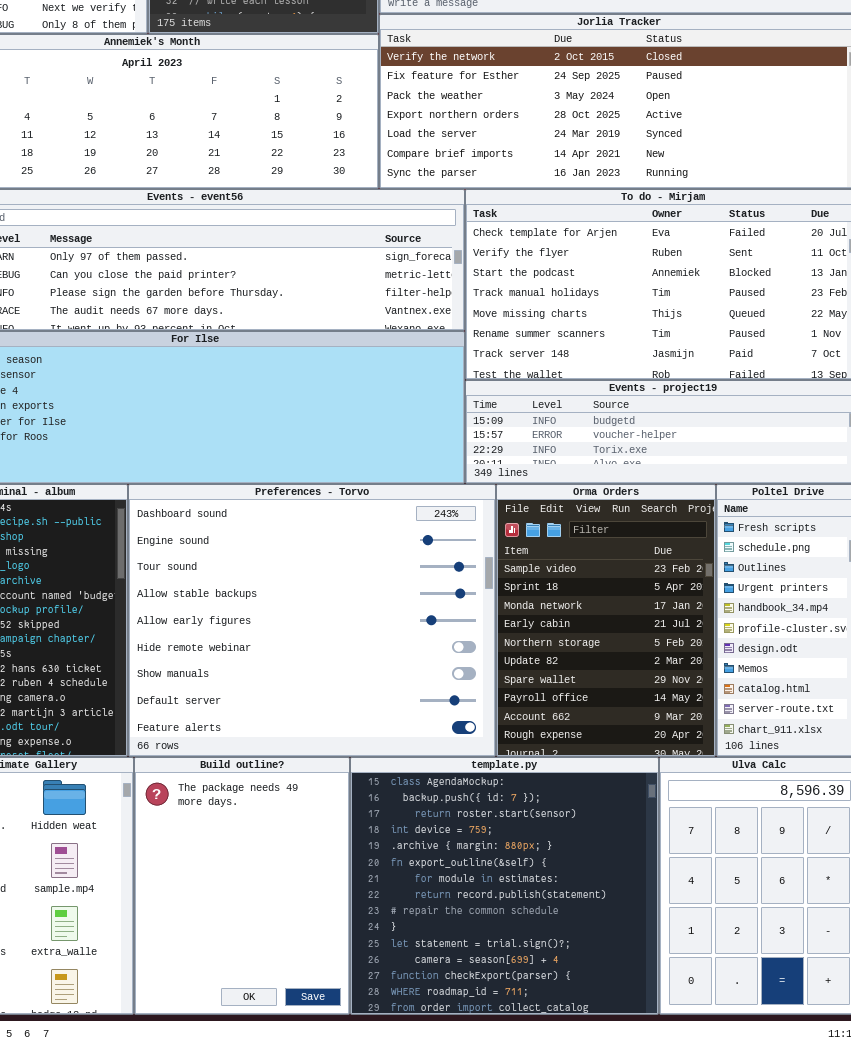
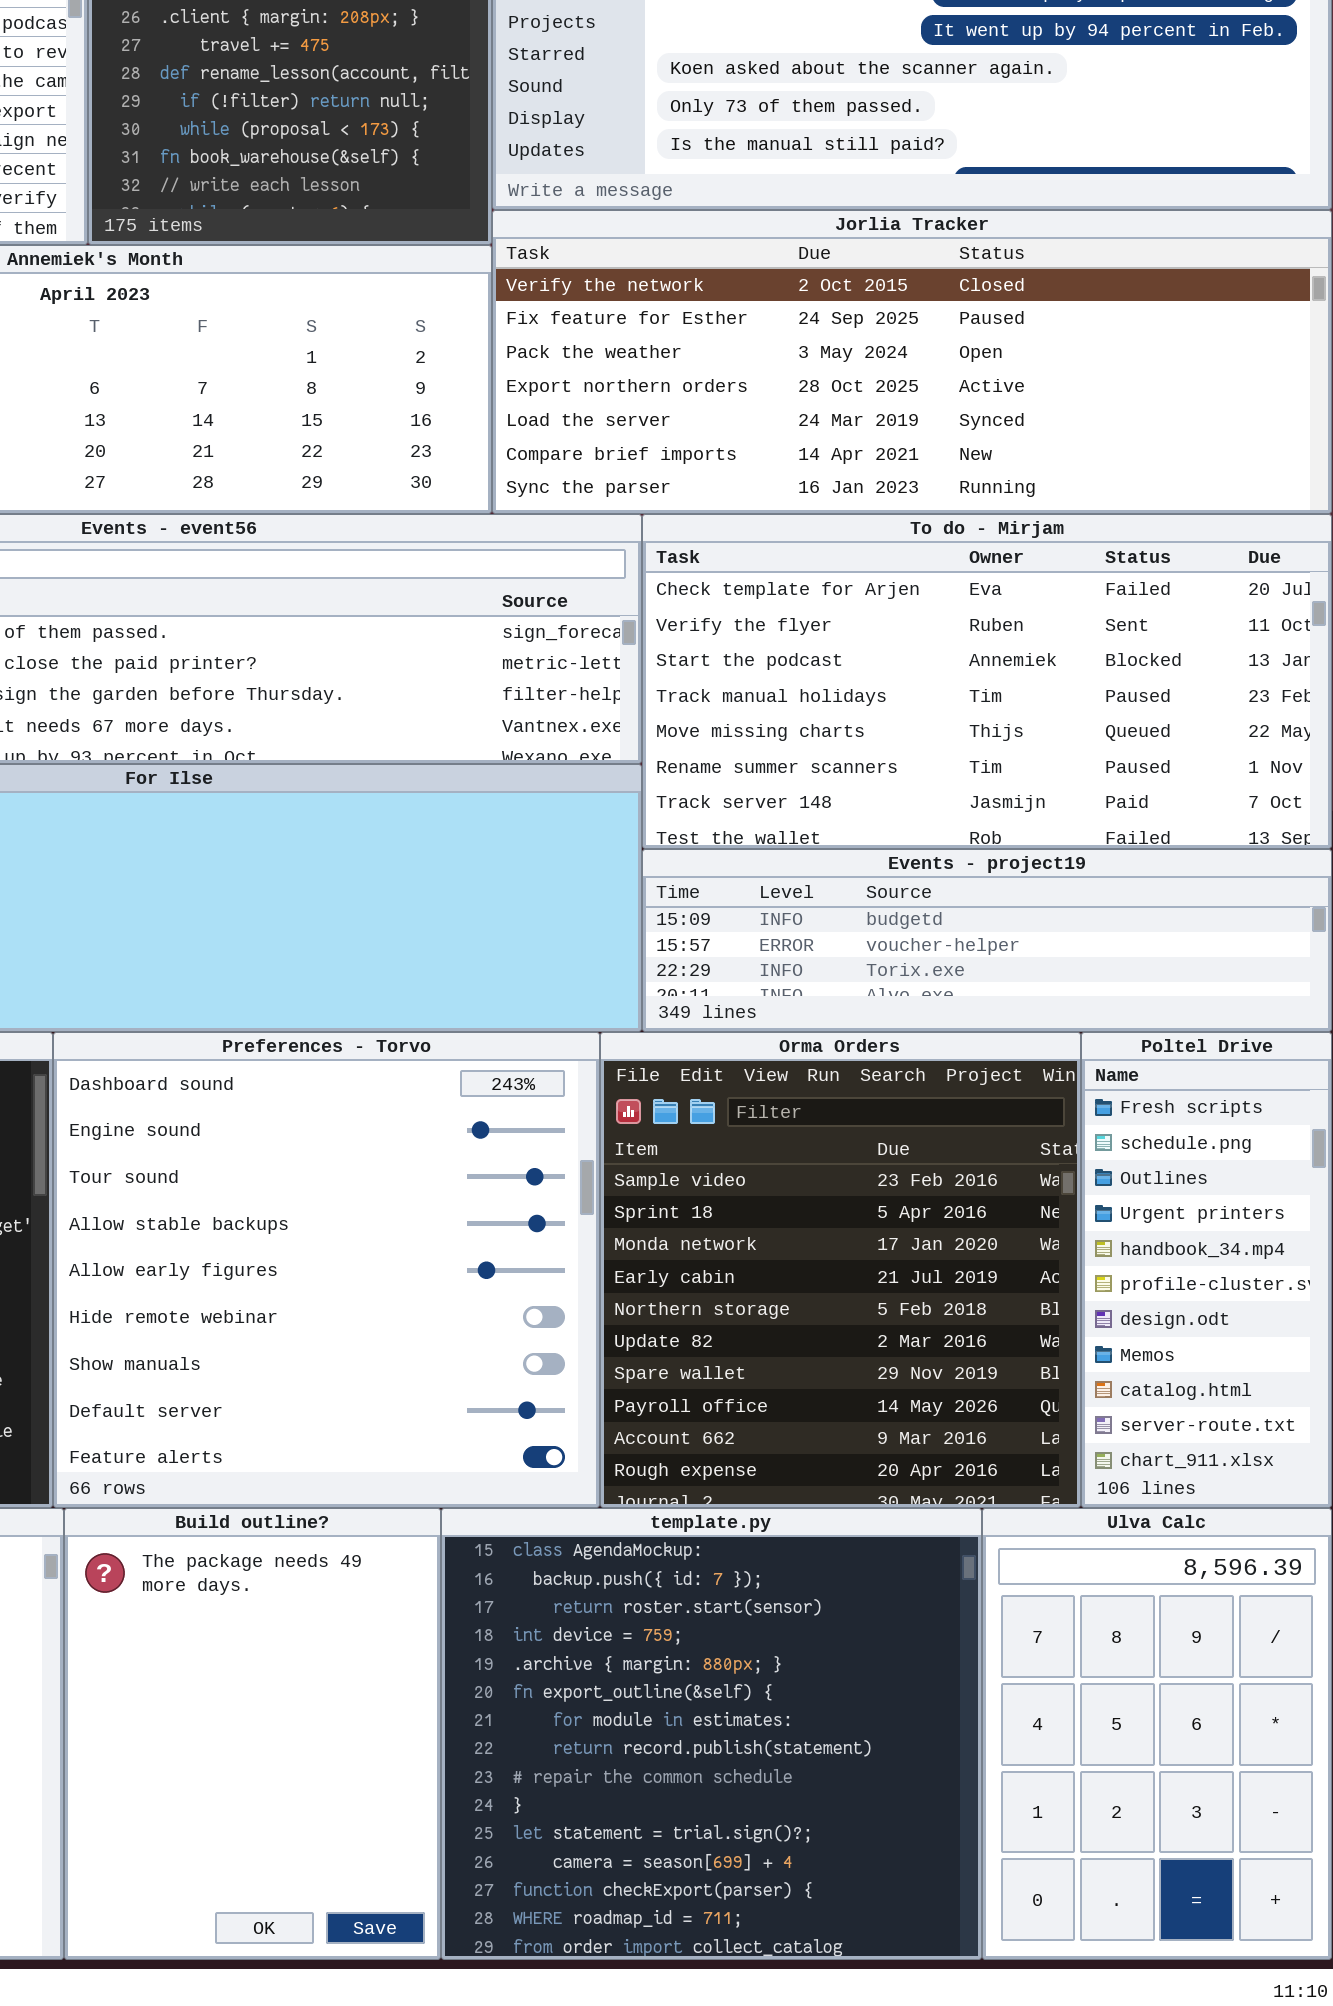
Preferences - Torvo: [128,484,496,757] -> [53,1032,600,1508], resized
Orma Orders: [496,484,716,757] -> [600,1032,1081,1508], resized

